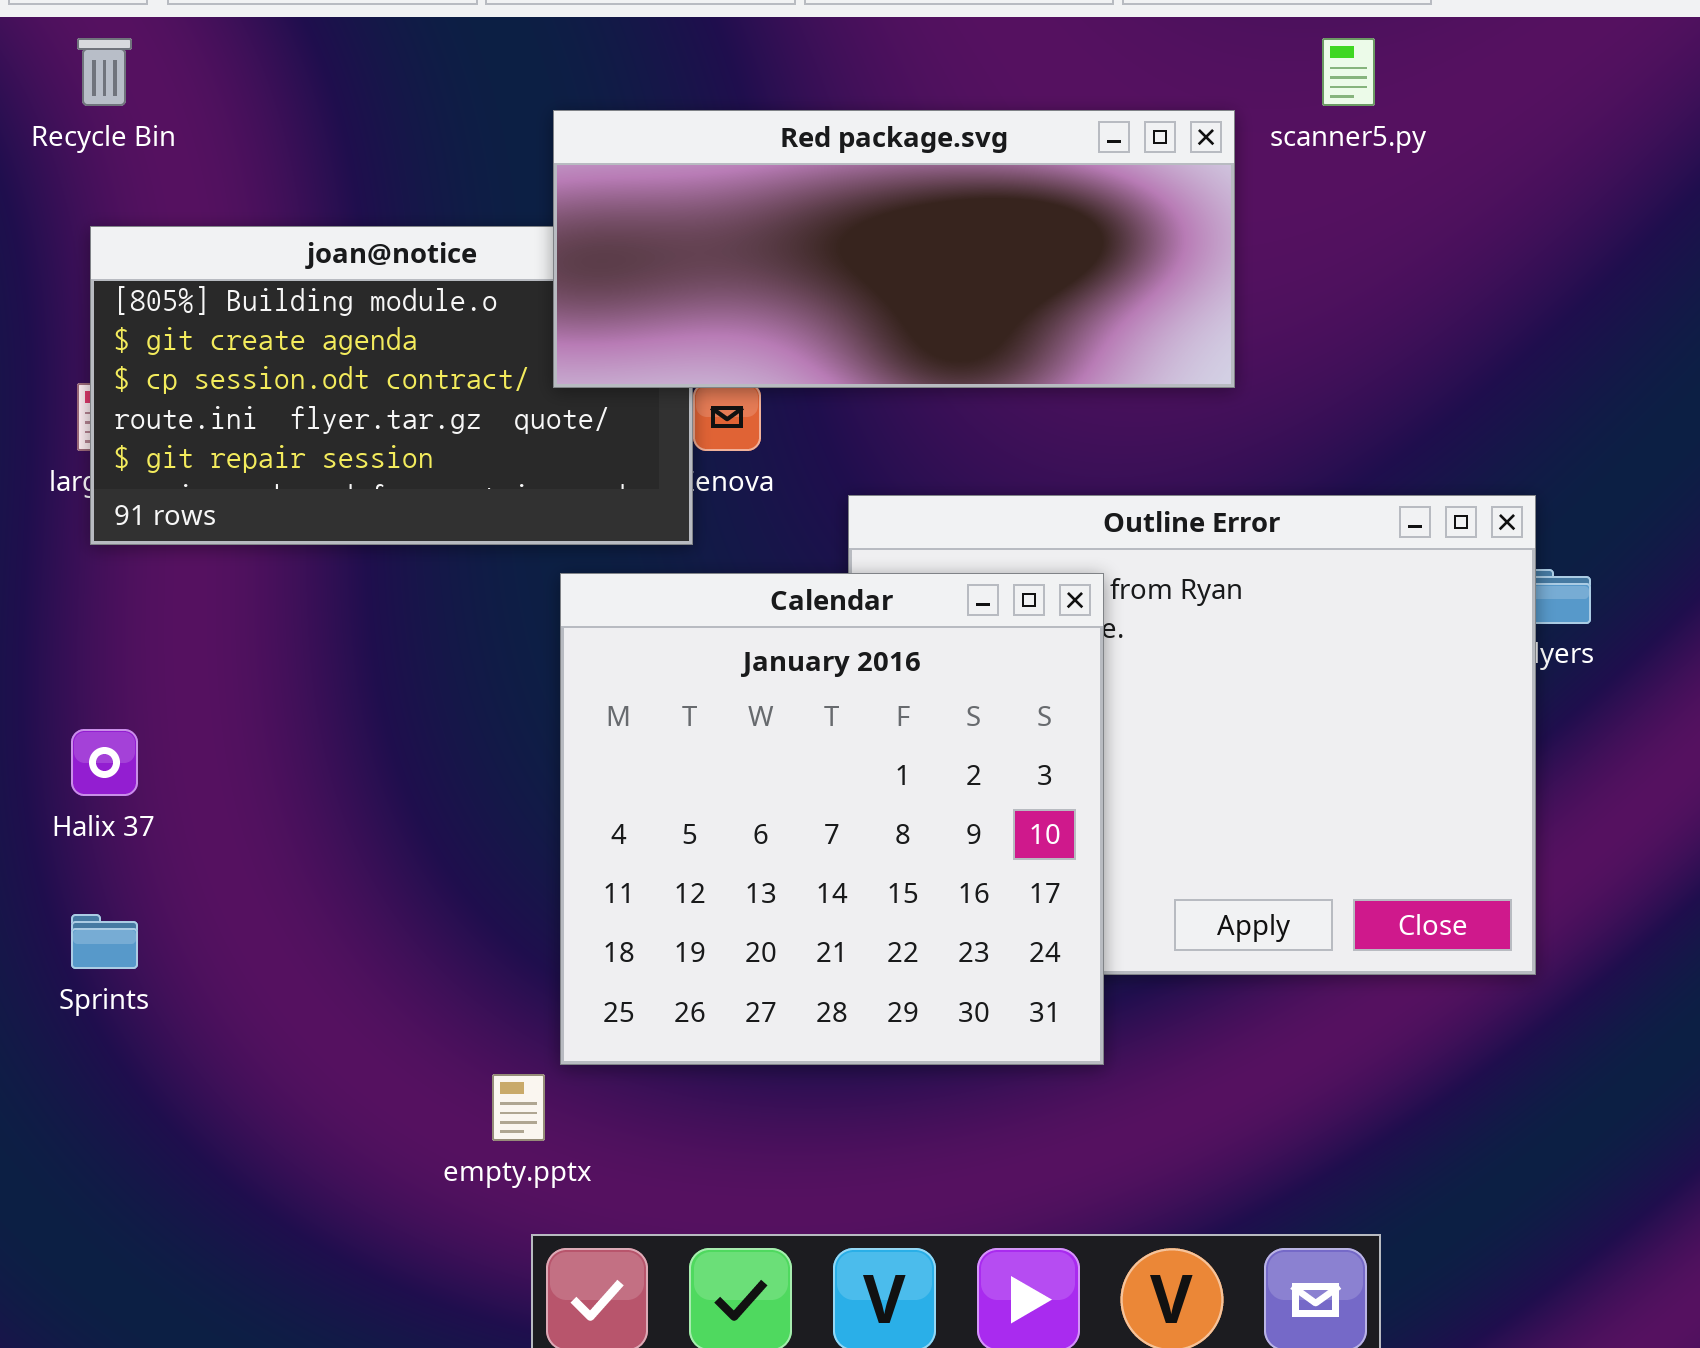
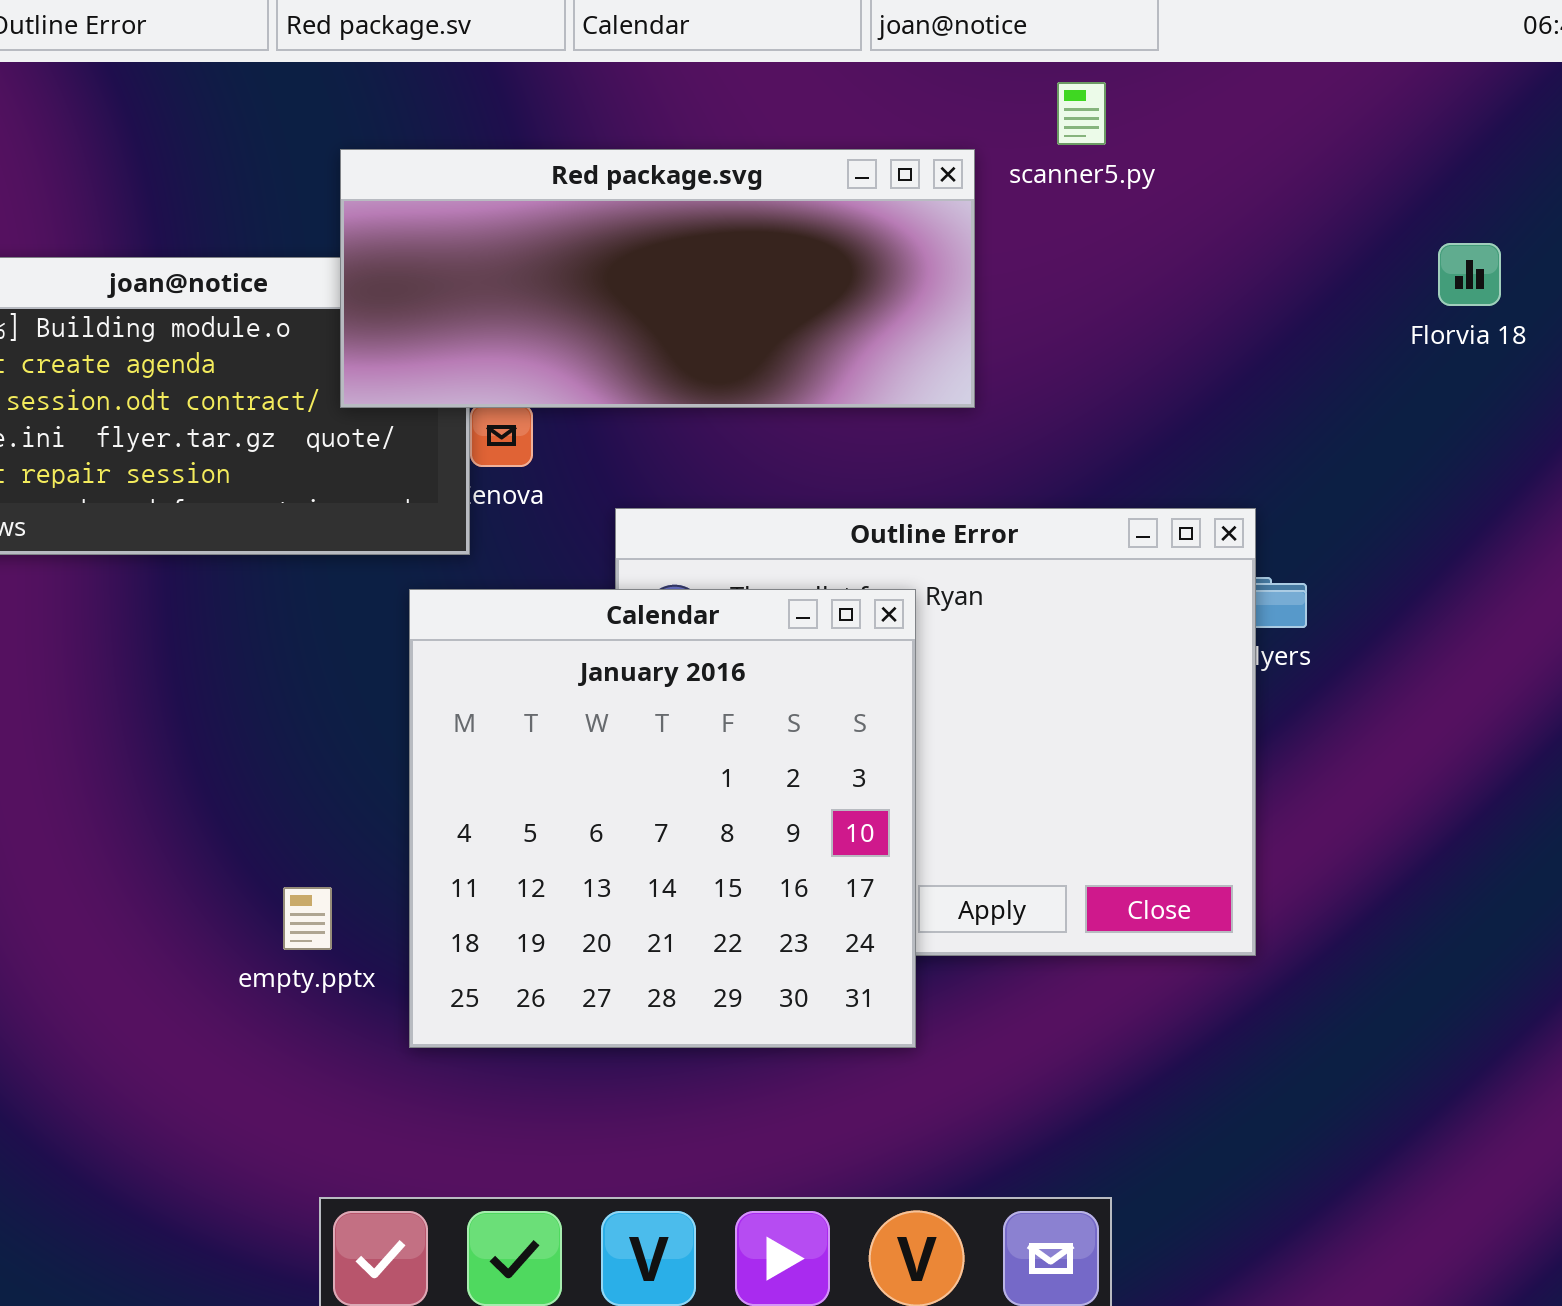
Calendar: [560,573,1104,1065] -> [409,589,916,1048], moved
empty.pptx: [492,1074,545,1141] -> [283,887,332,950], moved

